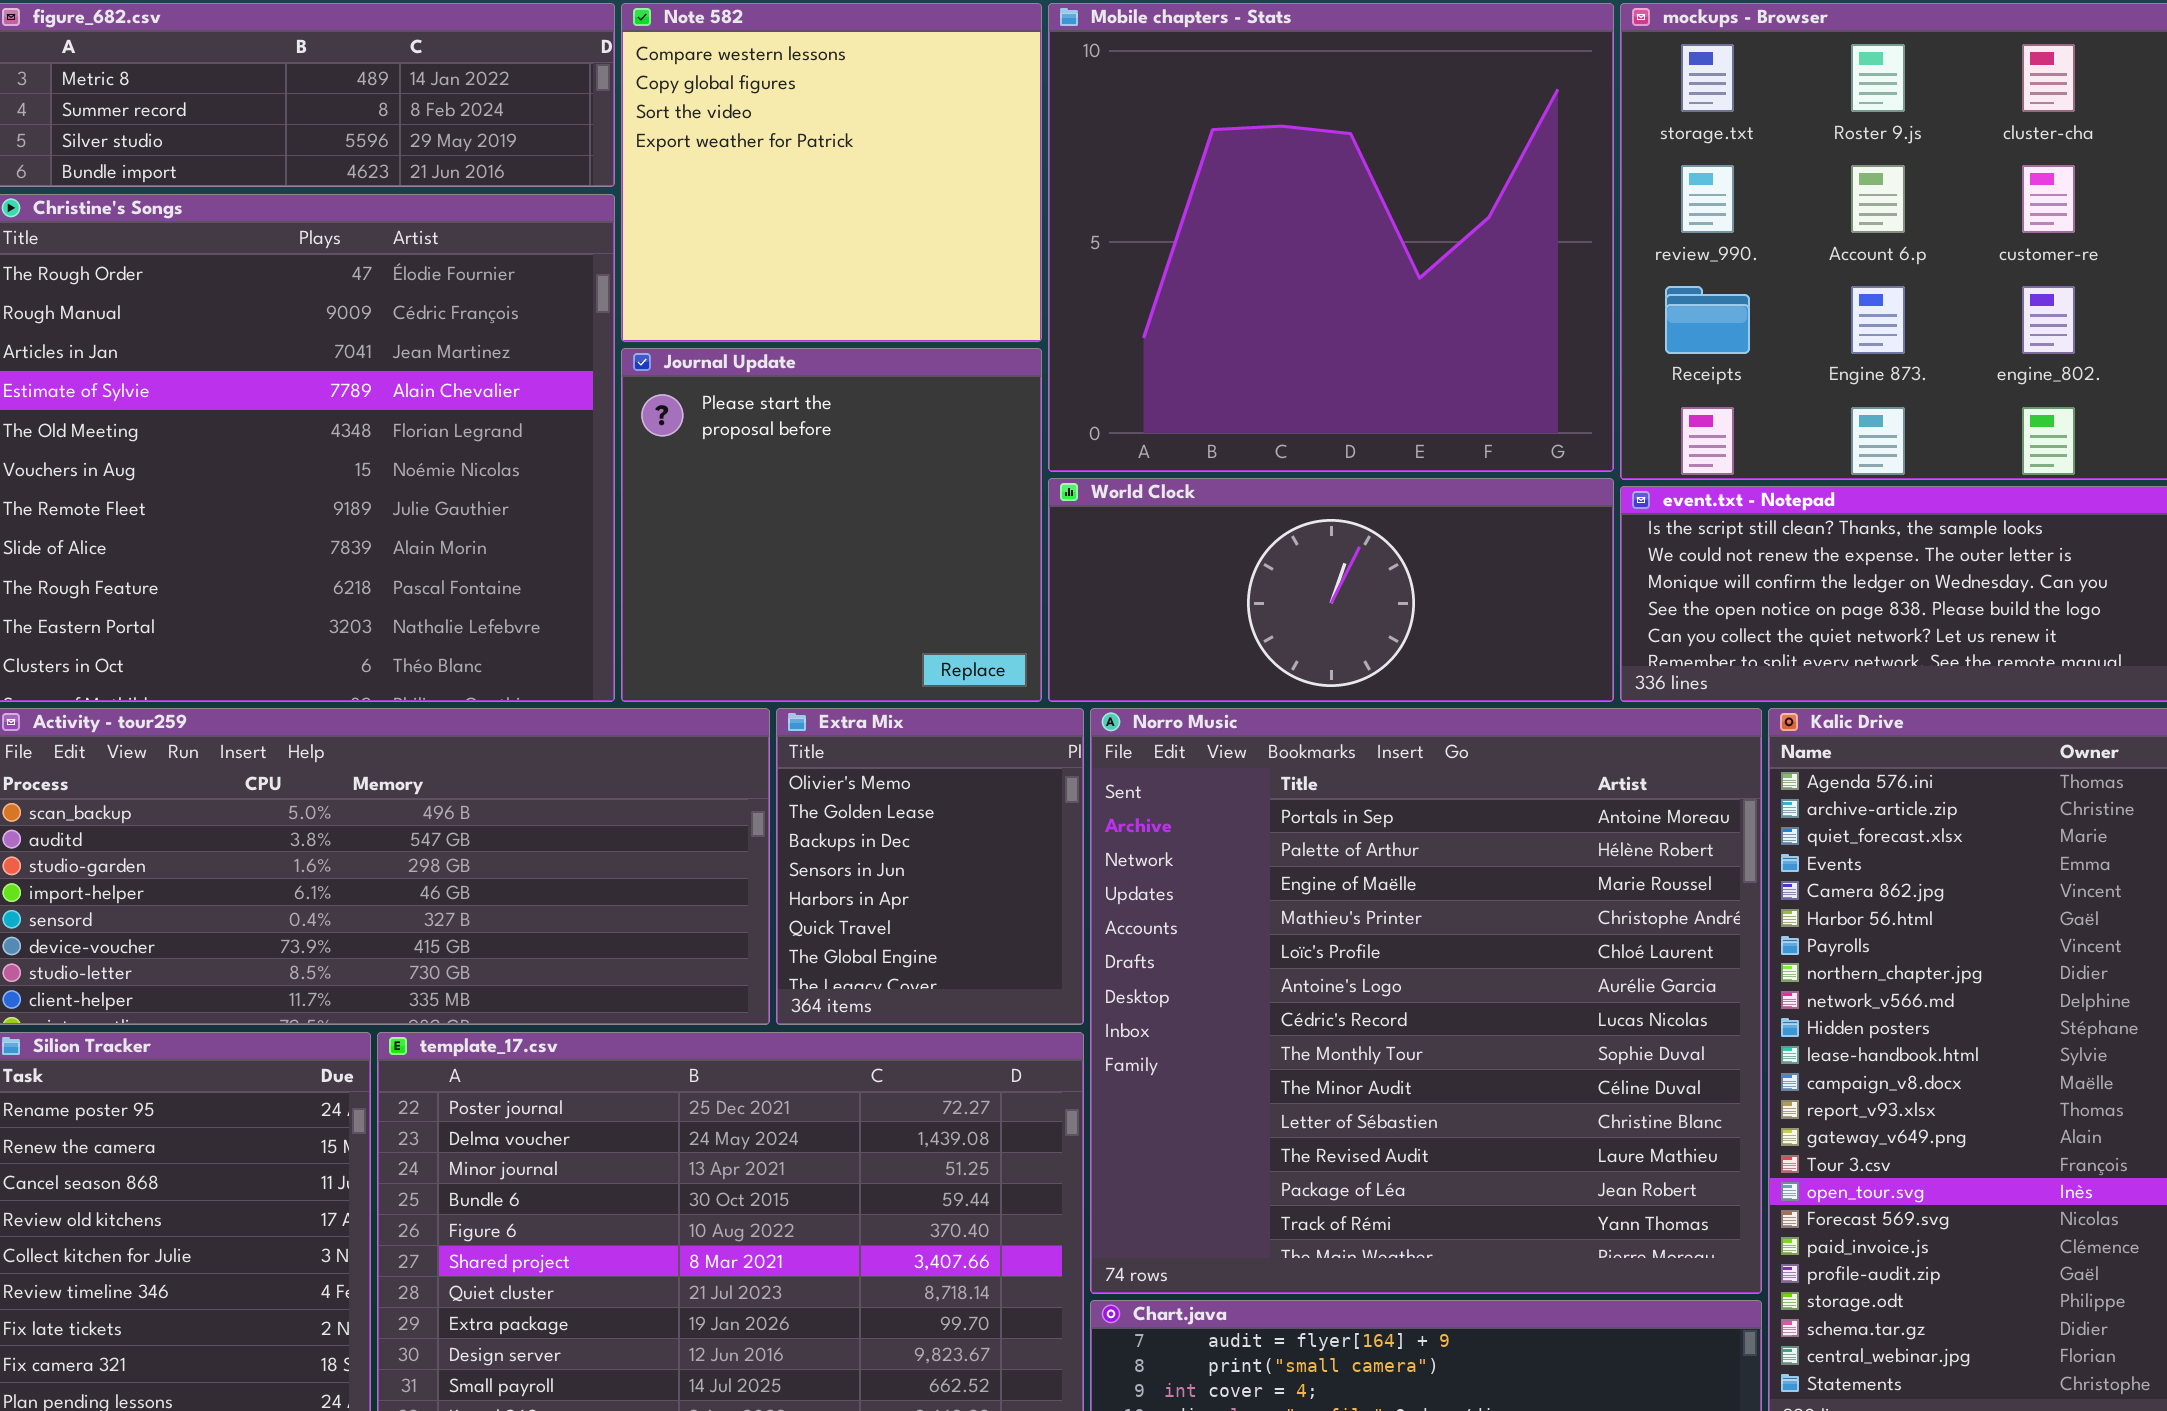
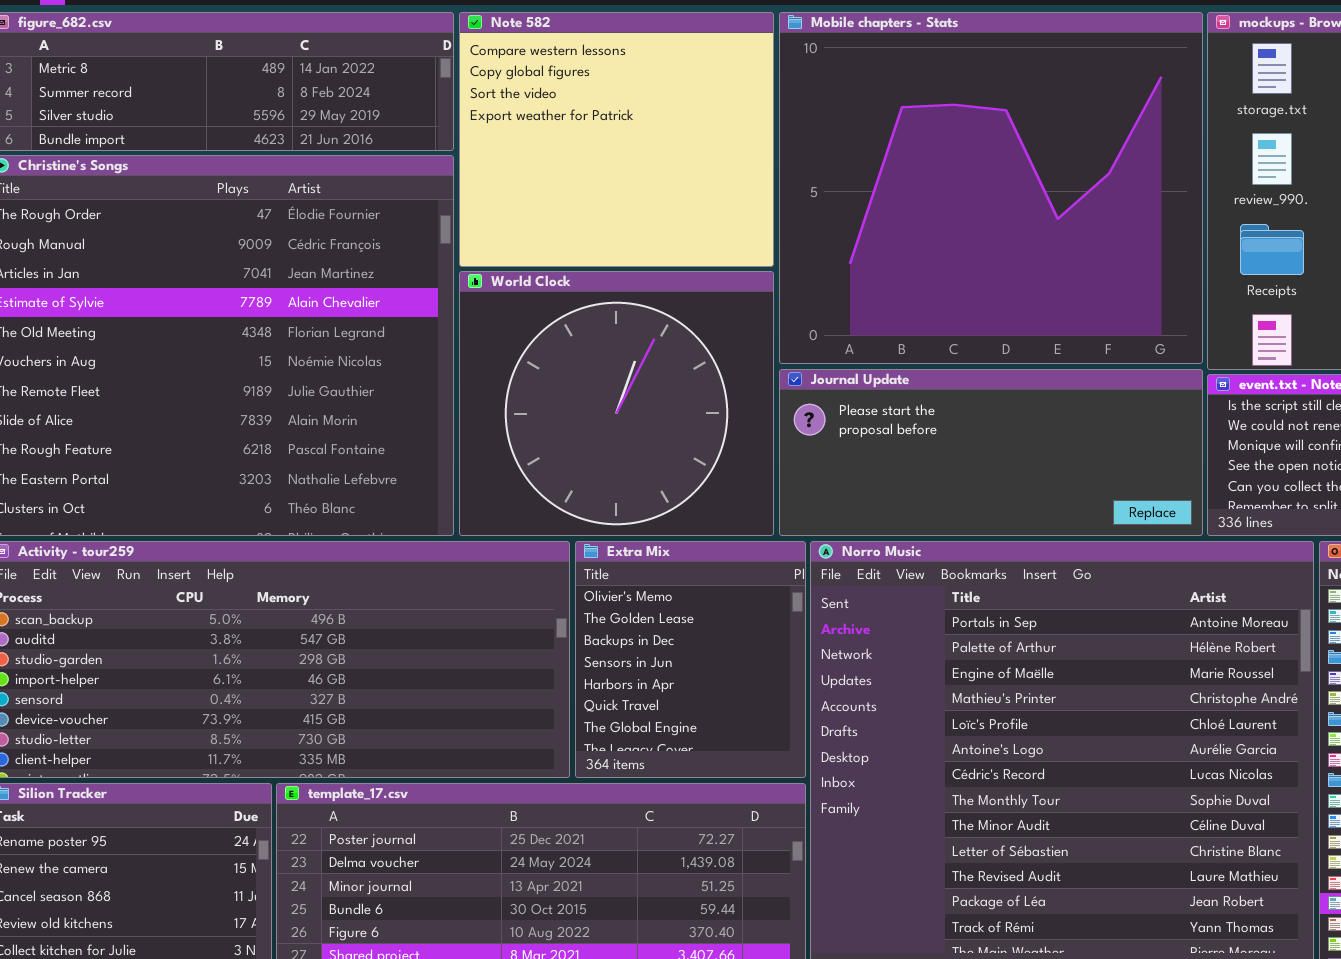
Journal Update: [621,348,1042,702] -> [779,369,1203,536], moved, resized
World Clock: [1048,478,1614,702] -> [459,271,774,536], moved, resized

